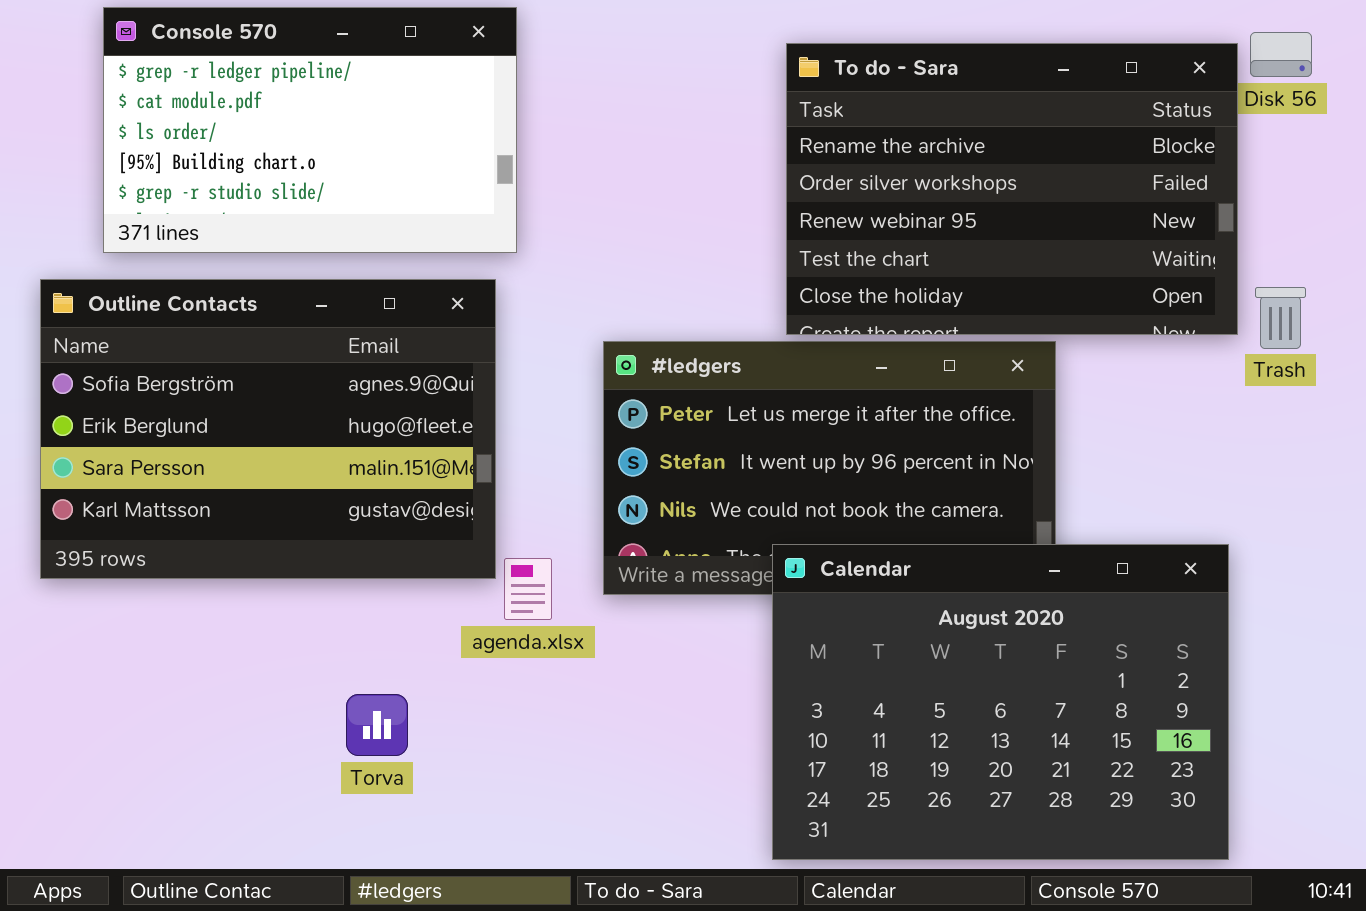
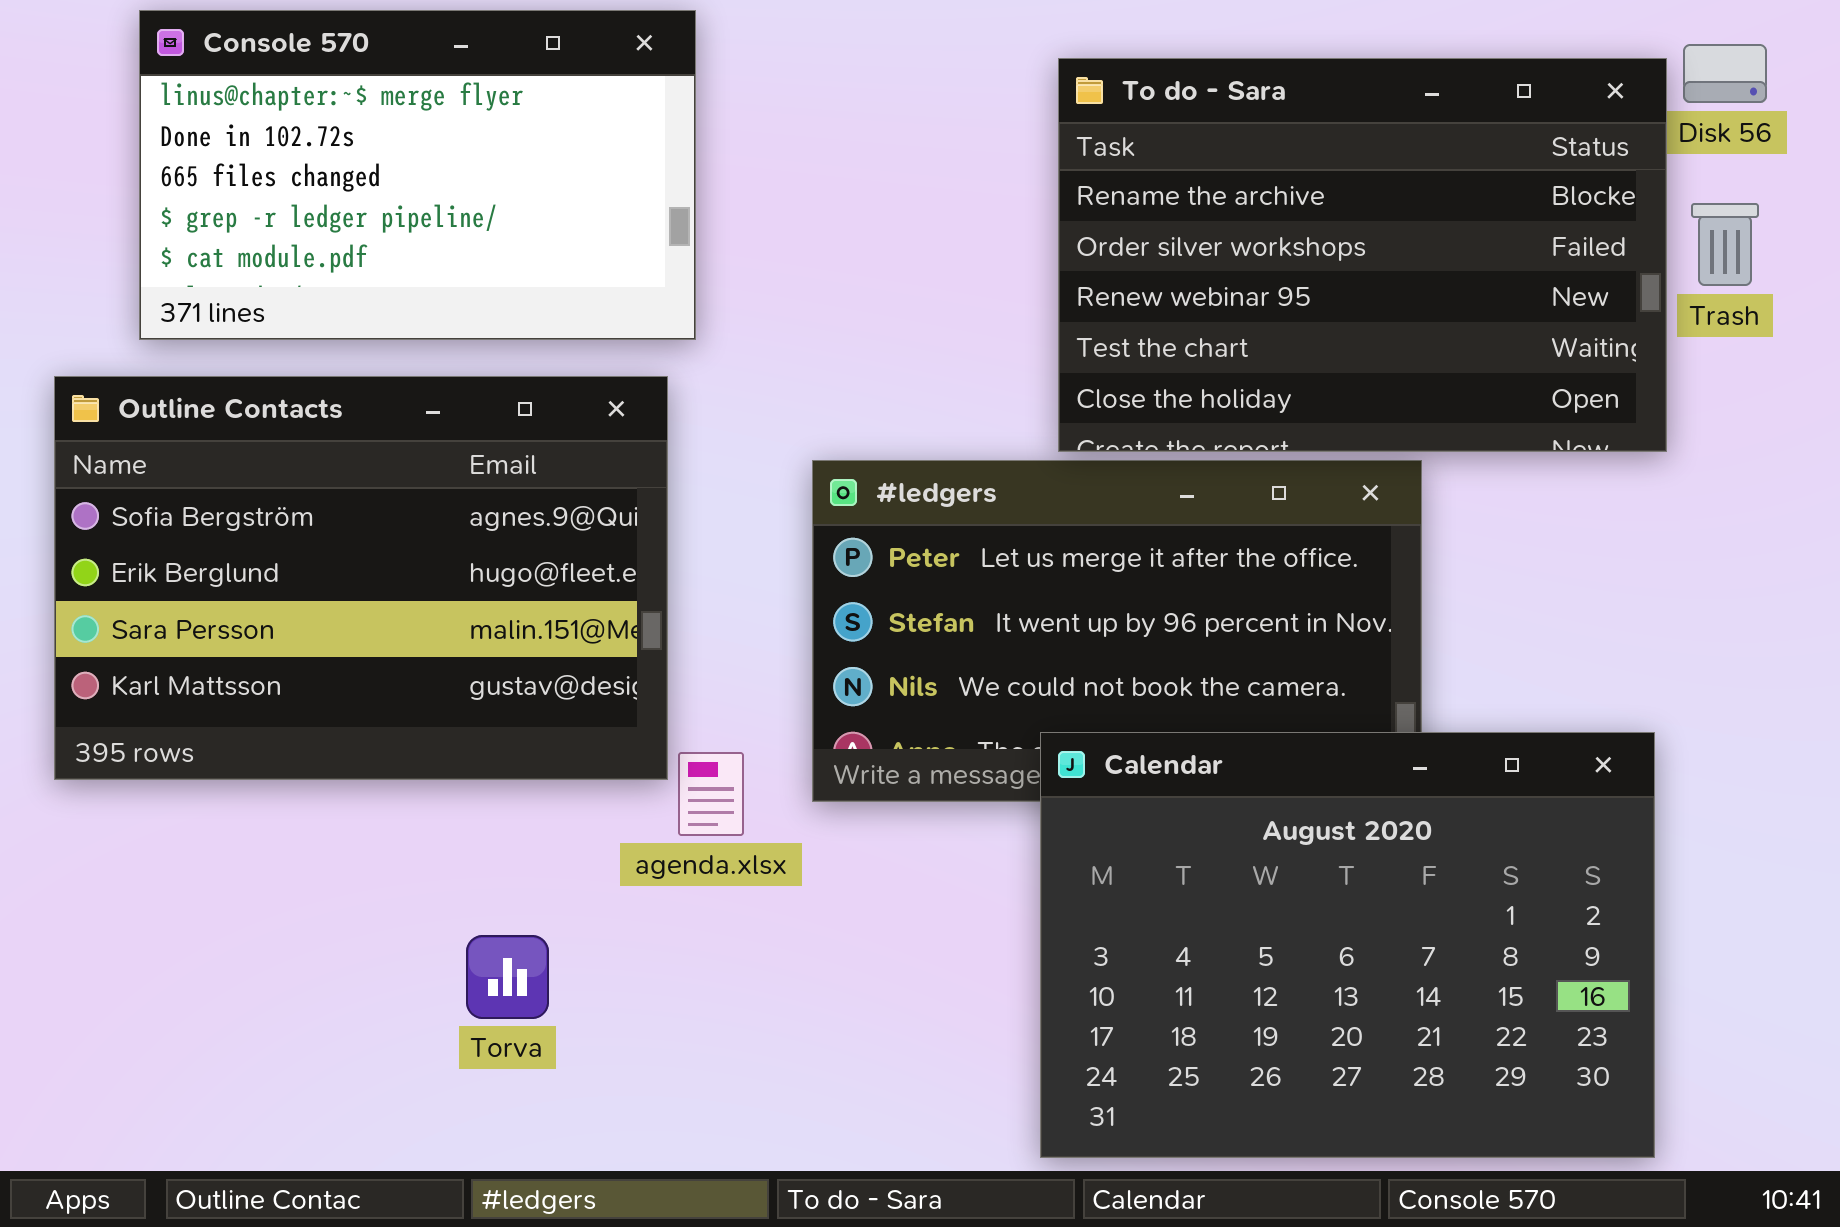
Console 570: [103,7,517,253] -> [139,10,696,340], scrolled up 3 rows
Trash: [1255,287,1306,349] -> [1691,203,1759,286], moved

